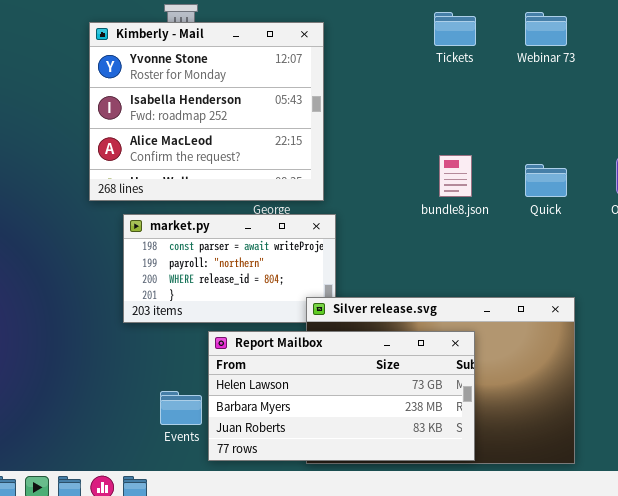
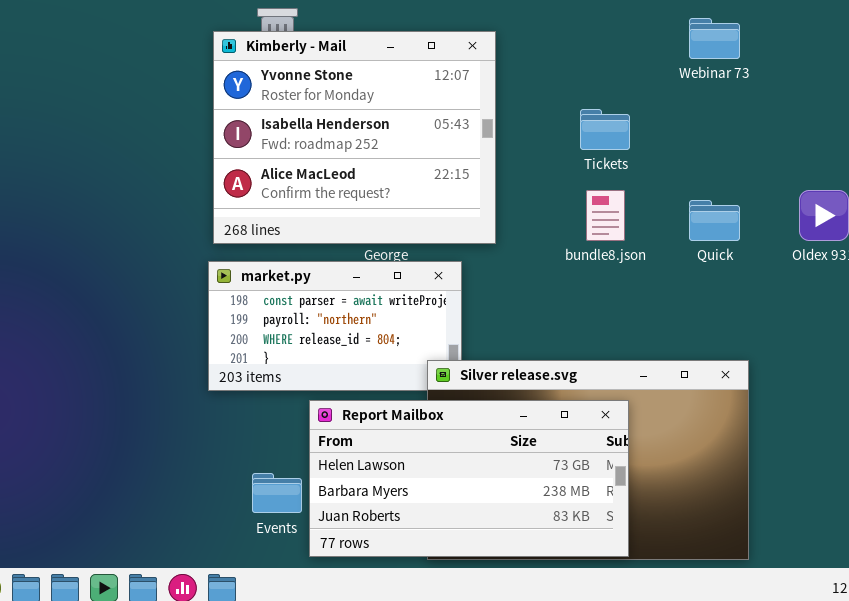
Tickets: [434,12,476,46] -> [580,109,630,150], moved
Kimberly - Mail: [89,22,324,201] -> [213,31,496,244], moved

